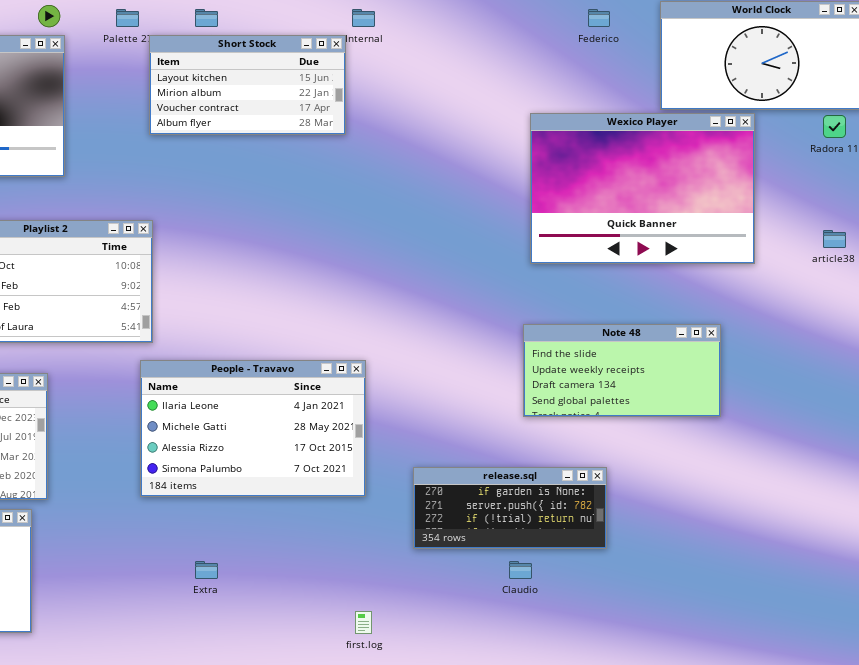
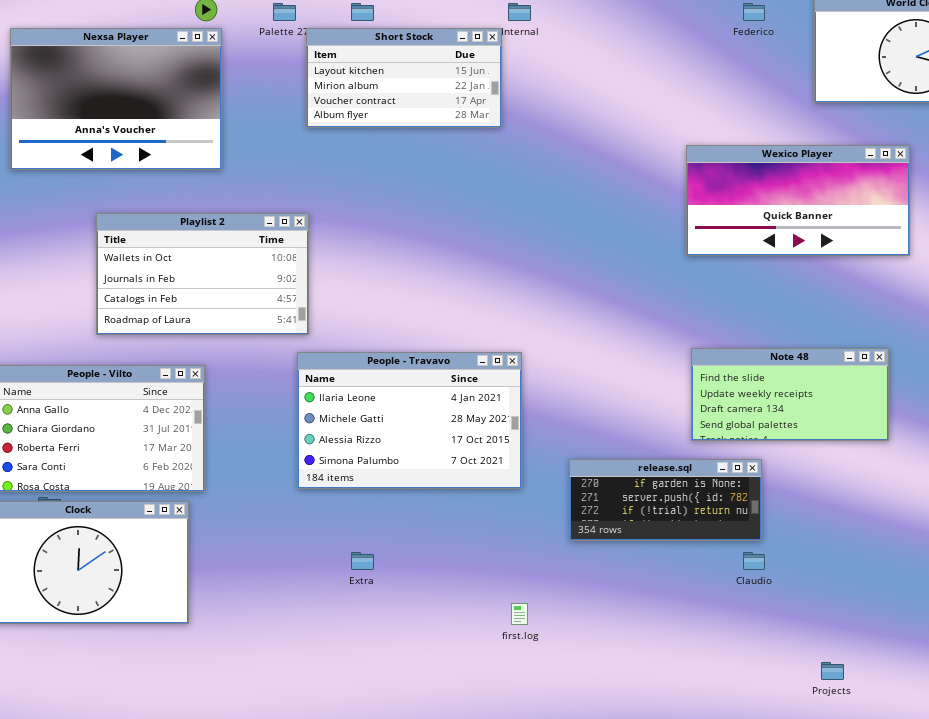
Wexico Player: [530,113,755,264] -> [686,145,910,256], resized
Note 48: [523,324,721,417] -> [691,348,889,441], moved
Claudio: [509,561,532,579] -> [743,552,765,570], moved

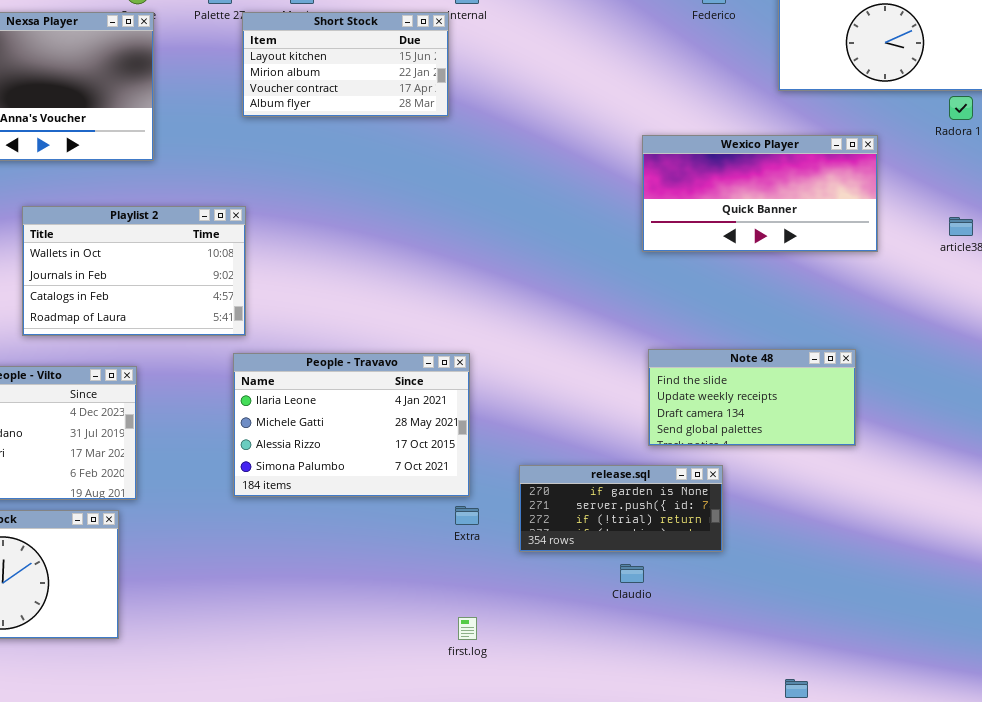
Extra: [351,552,374,570] -> [455,506,479,525], moved
Claudio: [743,552,765,570] -> [620,564,644,583], moved

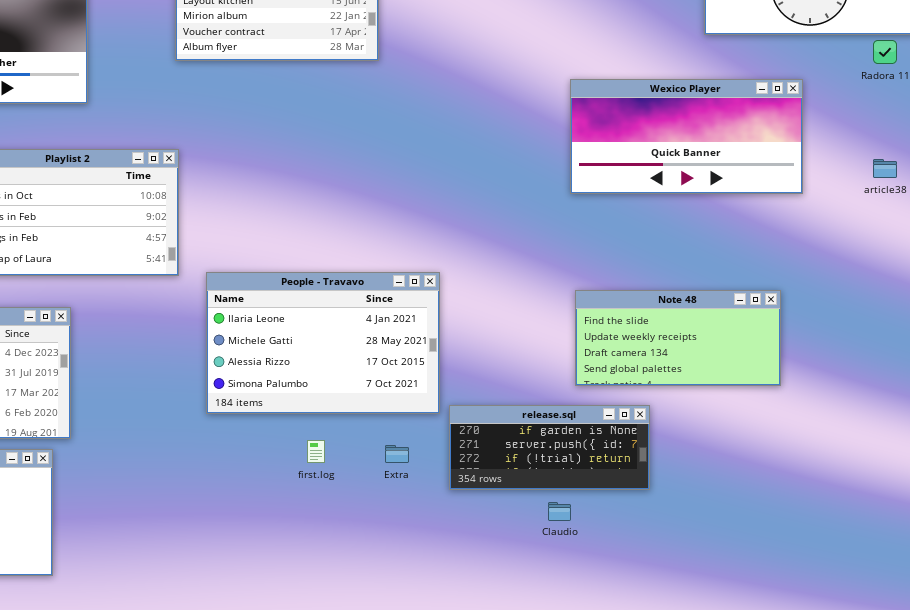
People - Travavo: [233,353,470,497] -> [206,272,440,414], moved
first.log: [458,617,477,640] -> [307,440,325,463], moved

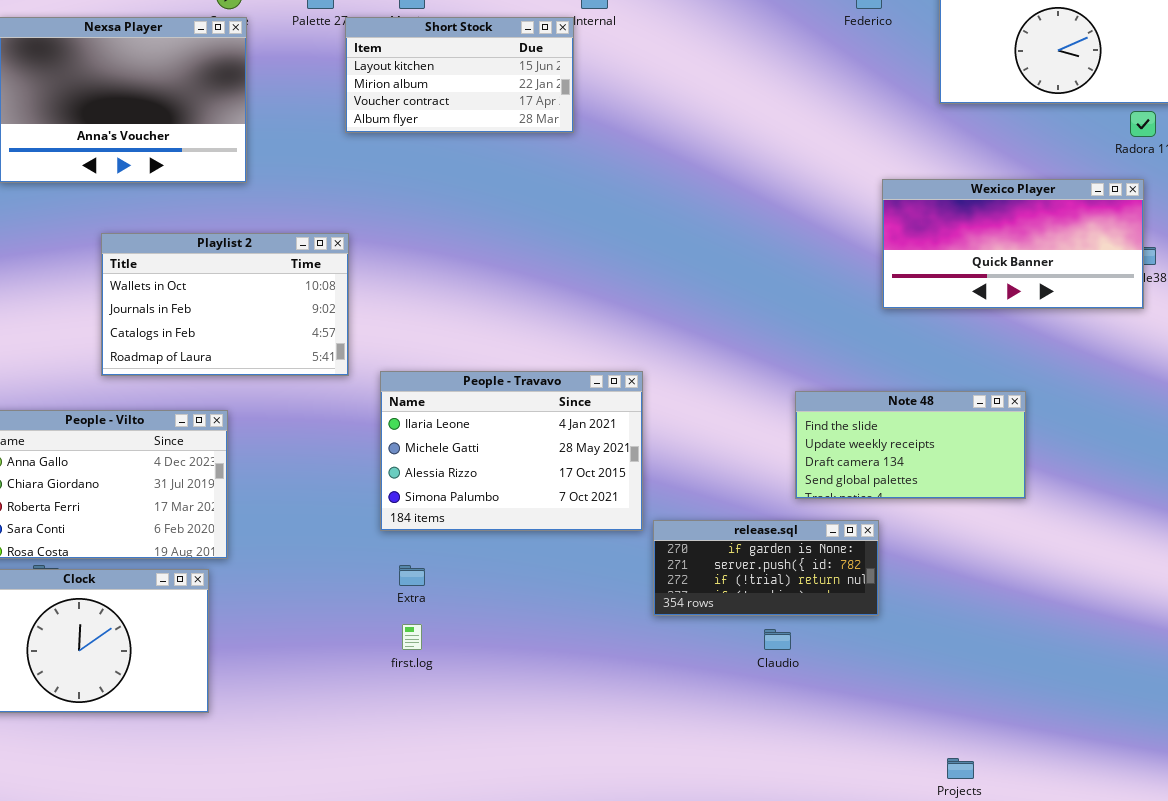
Wexico Player: [570,79,803,194] -> [882,179,1144,309], moved
first.log: [307,440,325,463] -> [402,624,422,650], moved
Extra: [385,445,409,463] -> [399,565,425,586], moved

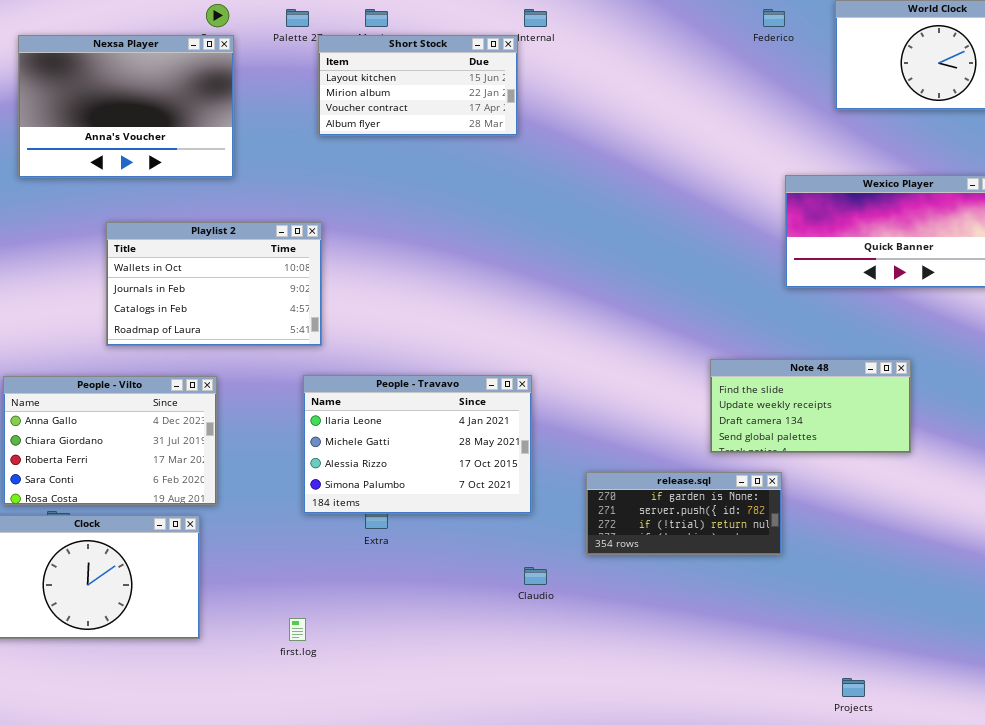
People - Travavo: [380,371,643,531] -> [303,375,532,514], moved
first.log: [402,624,422,650] -> [289,618,306,641], moved
Claudio: [764,629,791,650] -> [524,567,547,585], moved

